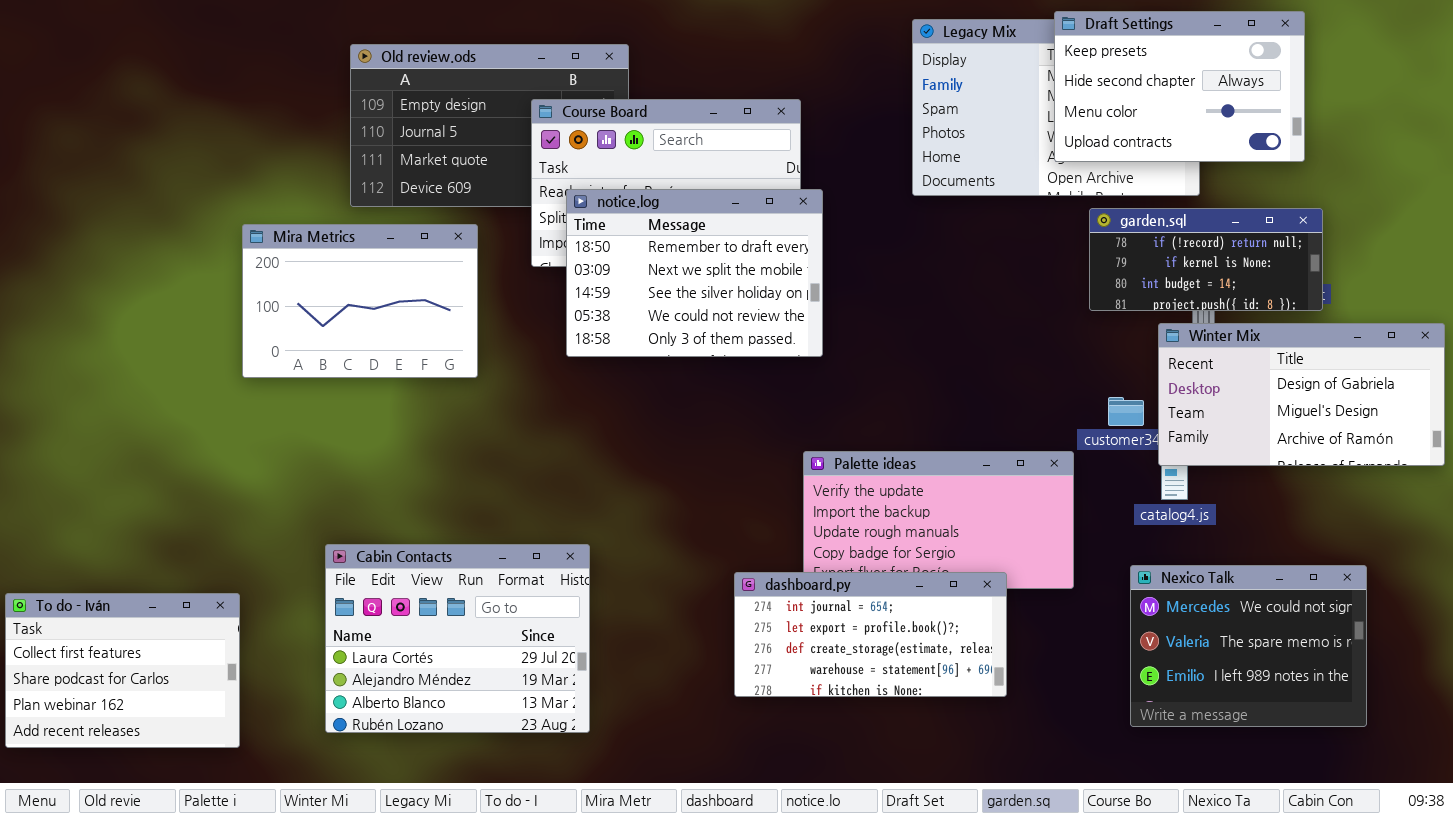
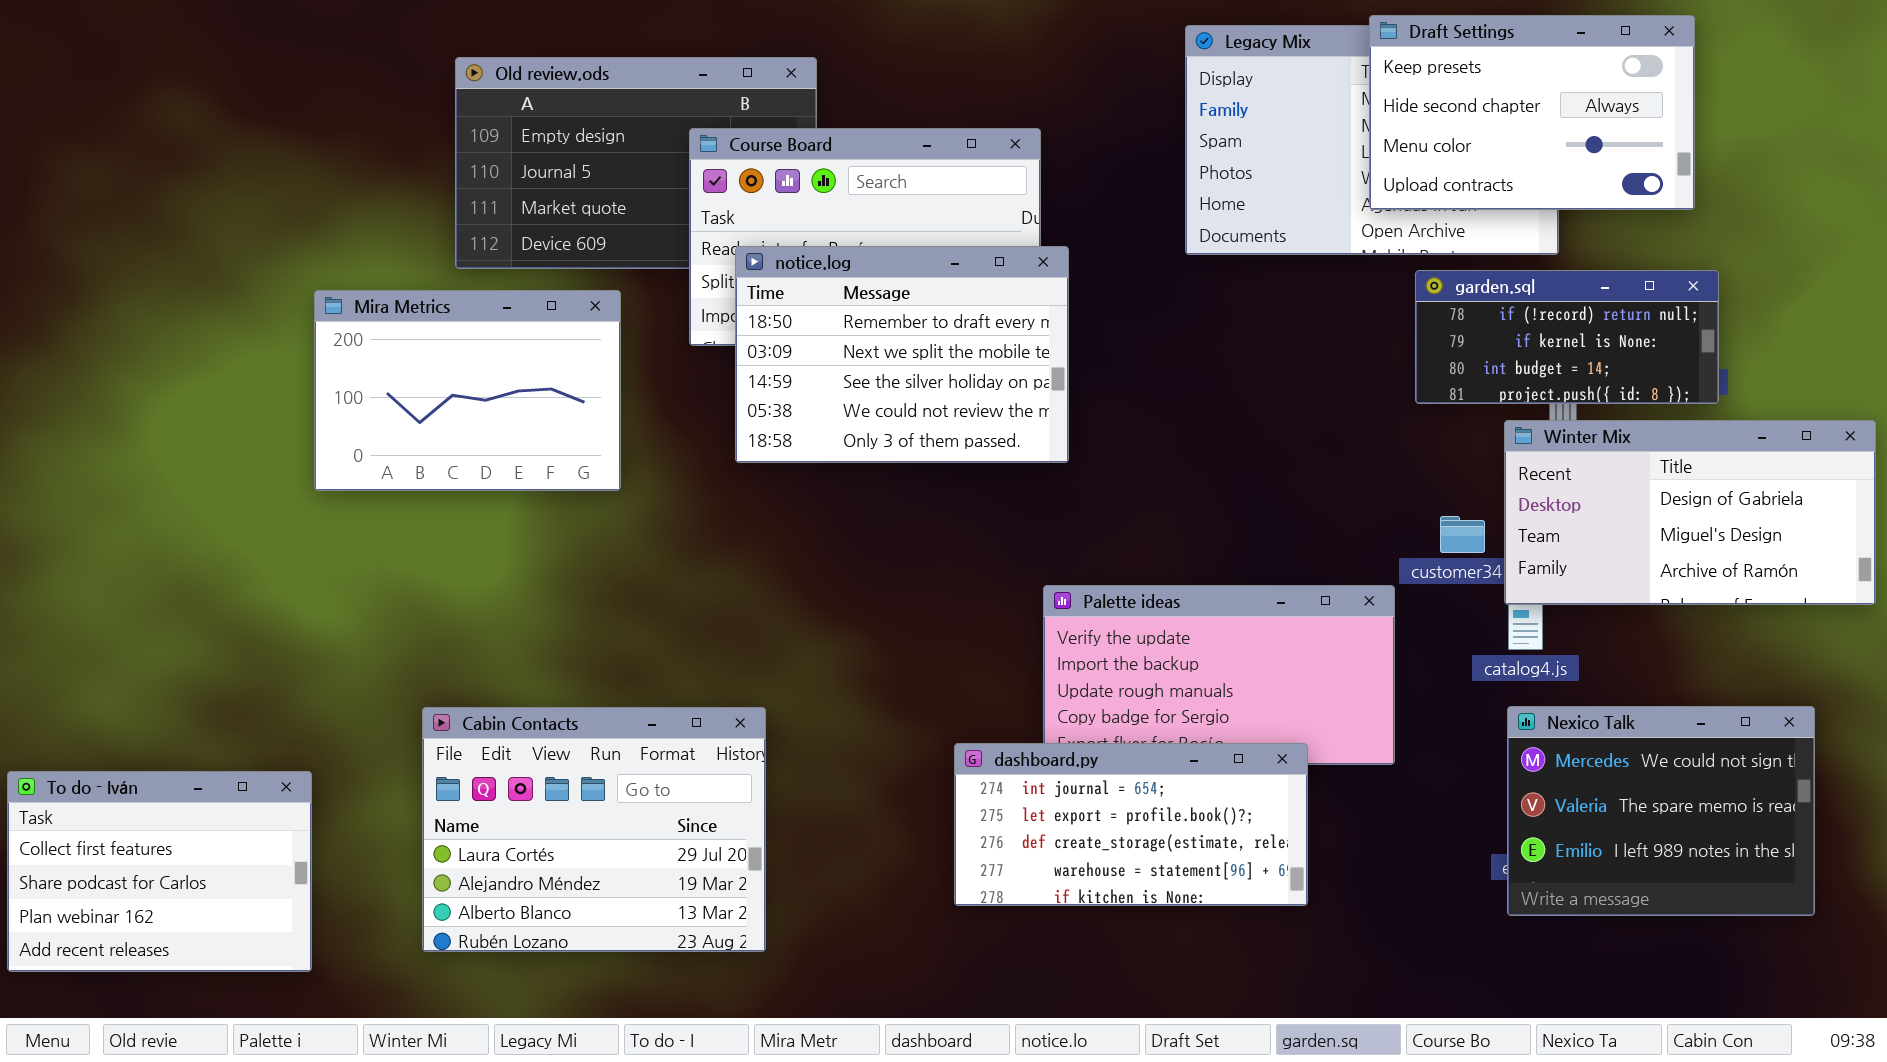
Nexico Talk: [1130,565,1367,727] -> [1507,706,1815,916], moved

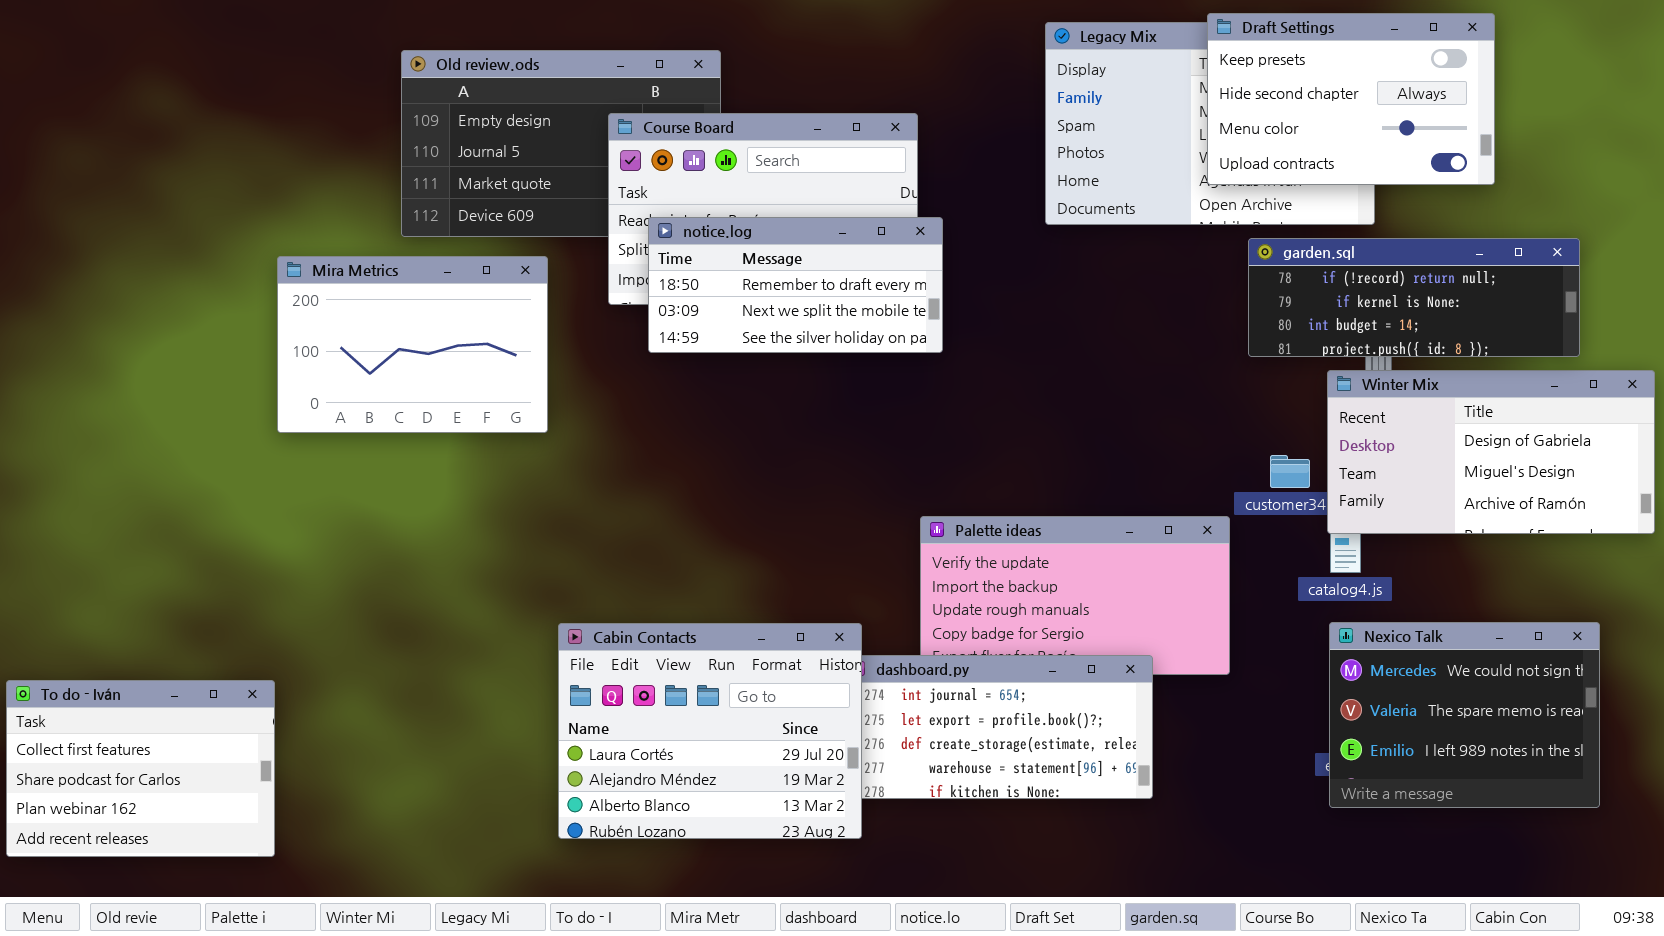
notice.log: [735,246,1069,463] -> [648,217,943,353], resized
garden.sql: [1415,270,1719,404] -> [1248,238,1580,357], resized
Cabin Contacts: [422,707,766,952] -> [558,623,862,839], moved

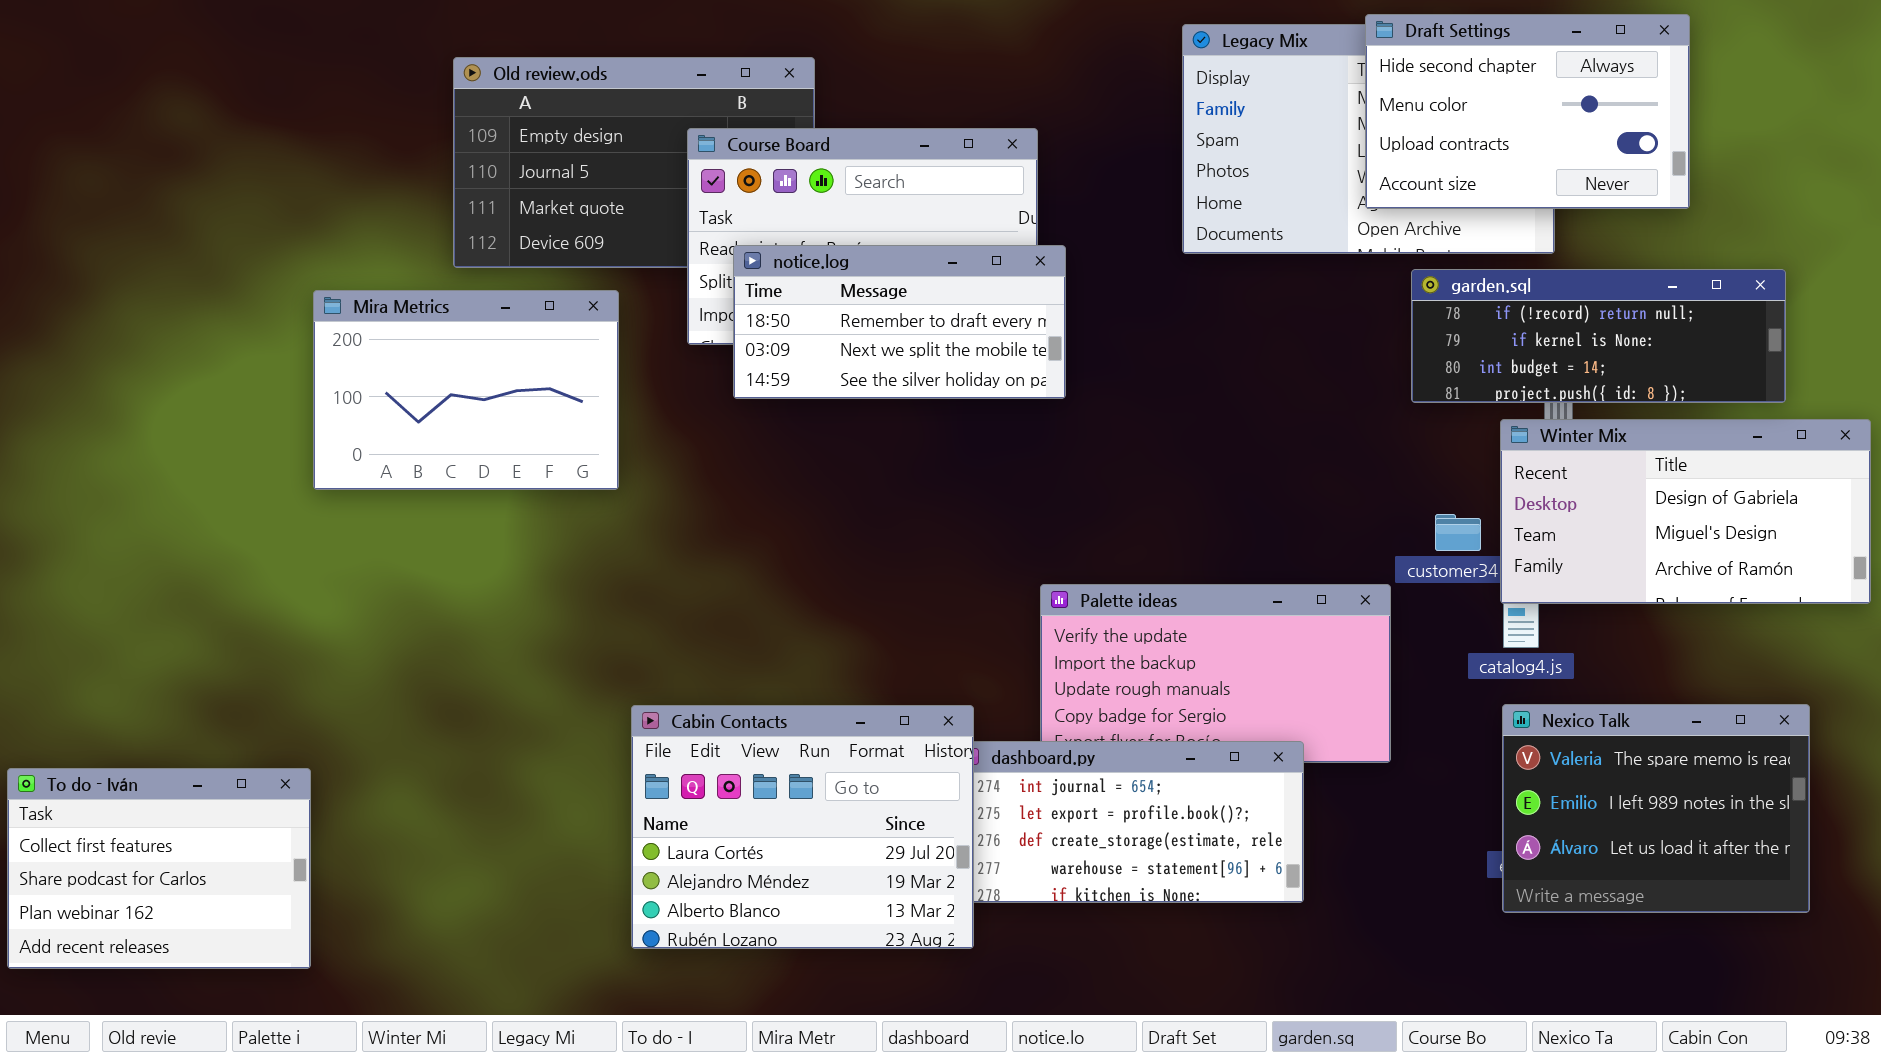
Draft Settings: [1207,13,1495,185] -> [1365,14,1690,209], scrolled down 1 row
Nexico Talk: [1329,622,1600,808] -> [1502,704,1810,913], scrolled down 1 row

